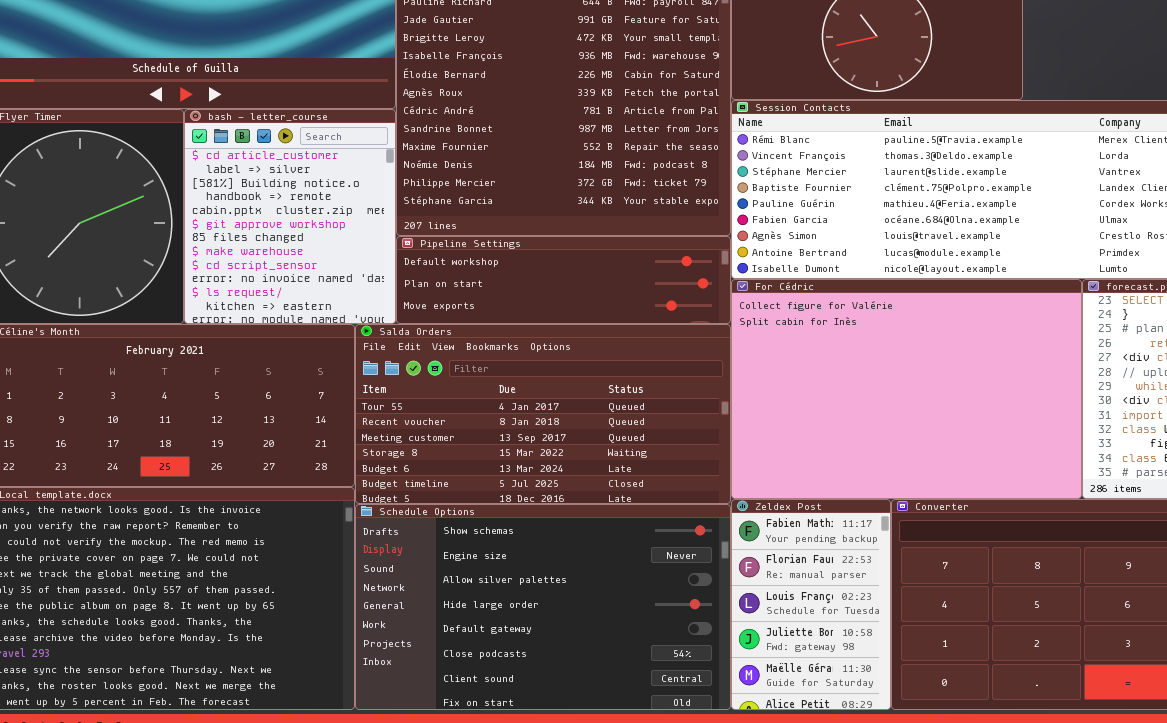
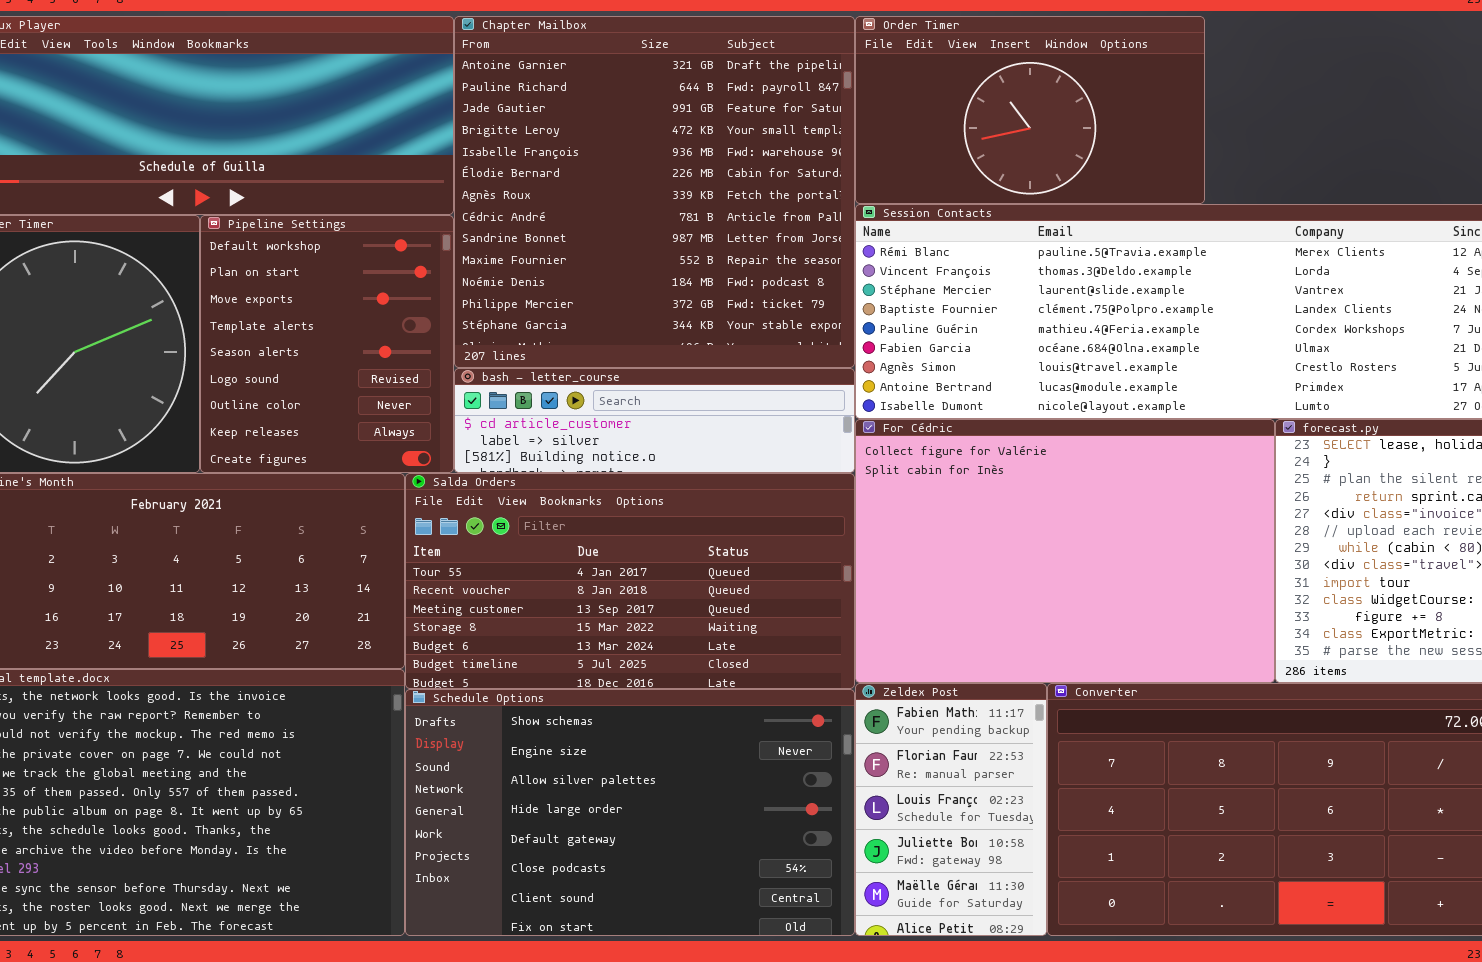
bash - letter_course: [184,109,396,324] -> [454,368,855,473], moved, resized
Pipeline Settings: [396,236,731,324] -> [200,215,454,473], moved, resized

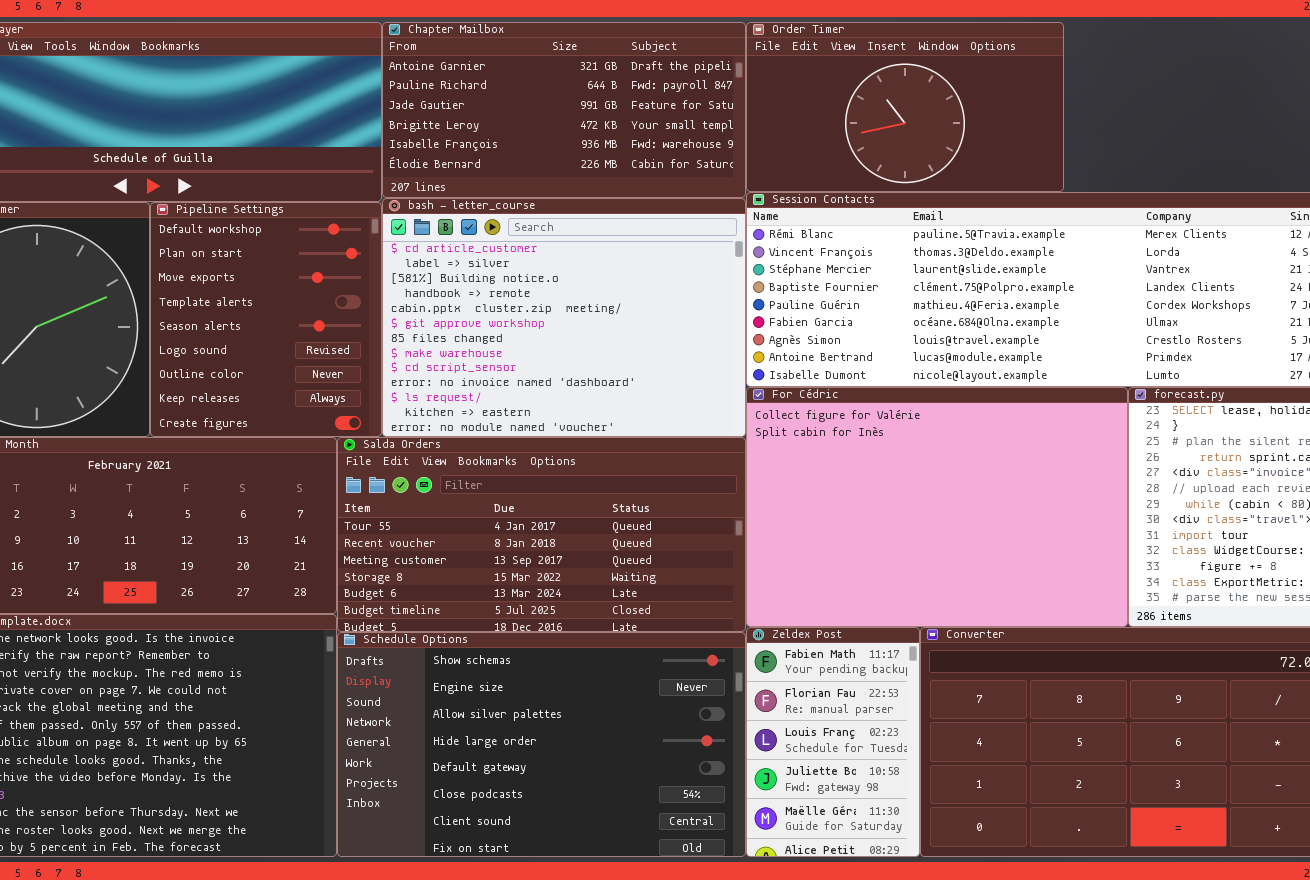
Chapter Mailbox: [454,16,855,368] -> [382,22,746,198], resized
bash - letter_course: [454,368,855,473] -> [382,198,746,437], resized

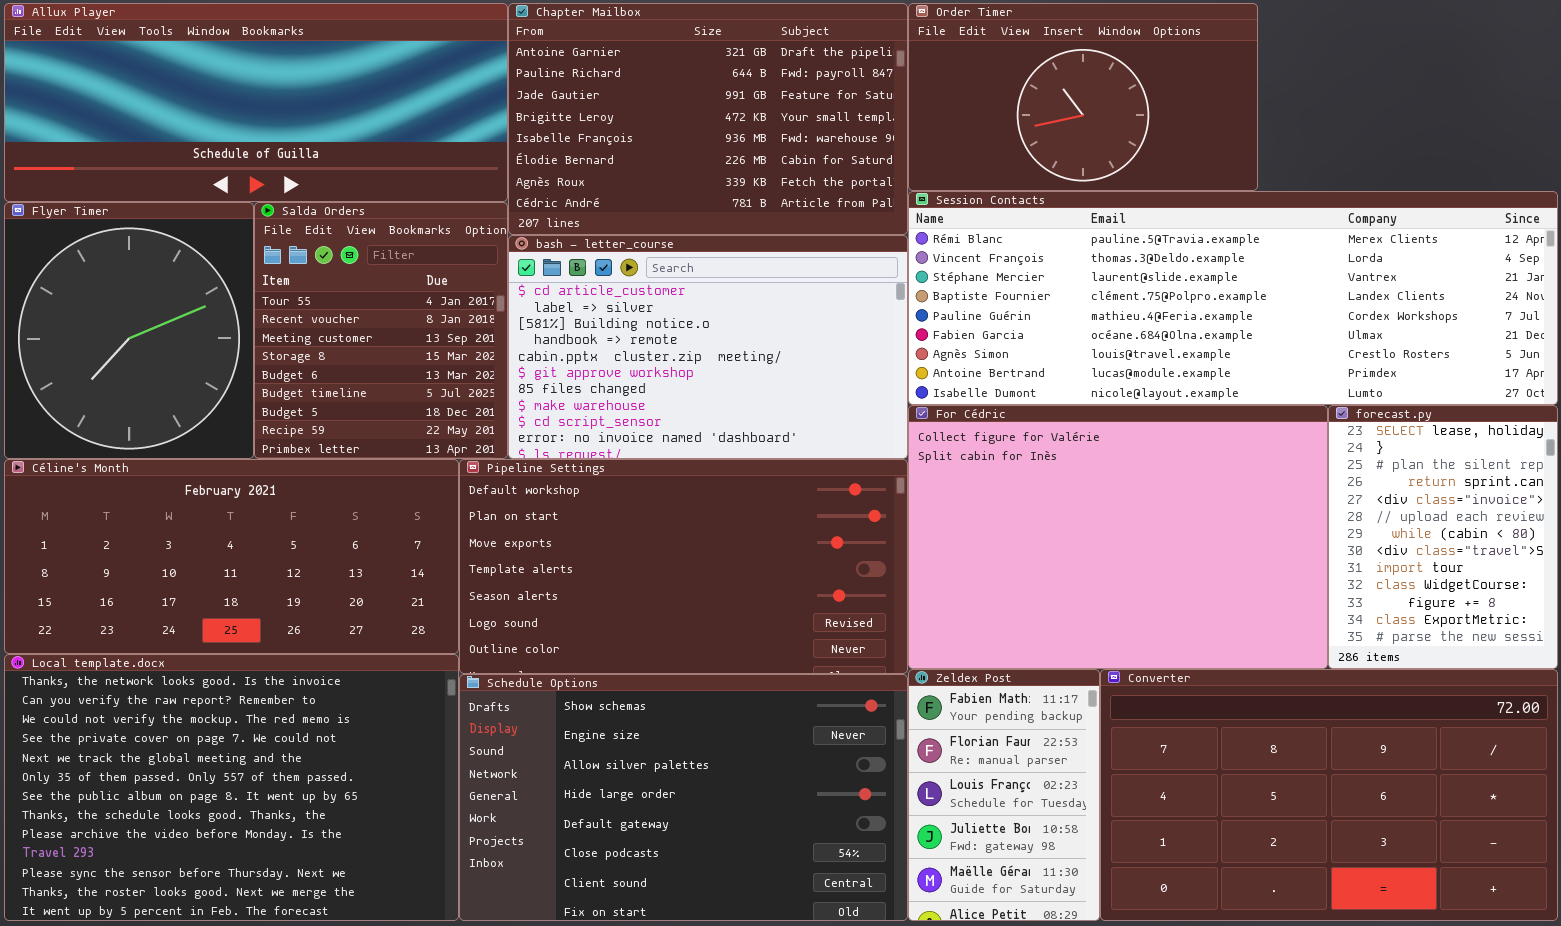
Chapter Mailbox: [382,22,746,198] -> [508,3,908,235], resized
bash - letter_course: [382,198,746,437] -> [508,235,908,459], resized
Pipeline Settings: [150,202,382,437] -> [459,459,908,674], moved, resized
Salda Orders: [337,437,746,632] -> [254,202,508,459], moved, resized

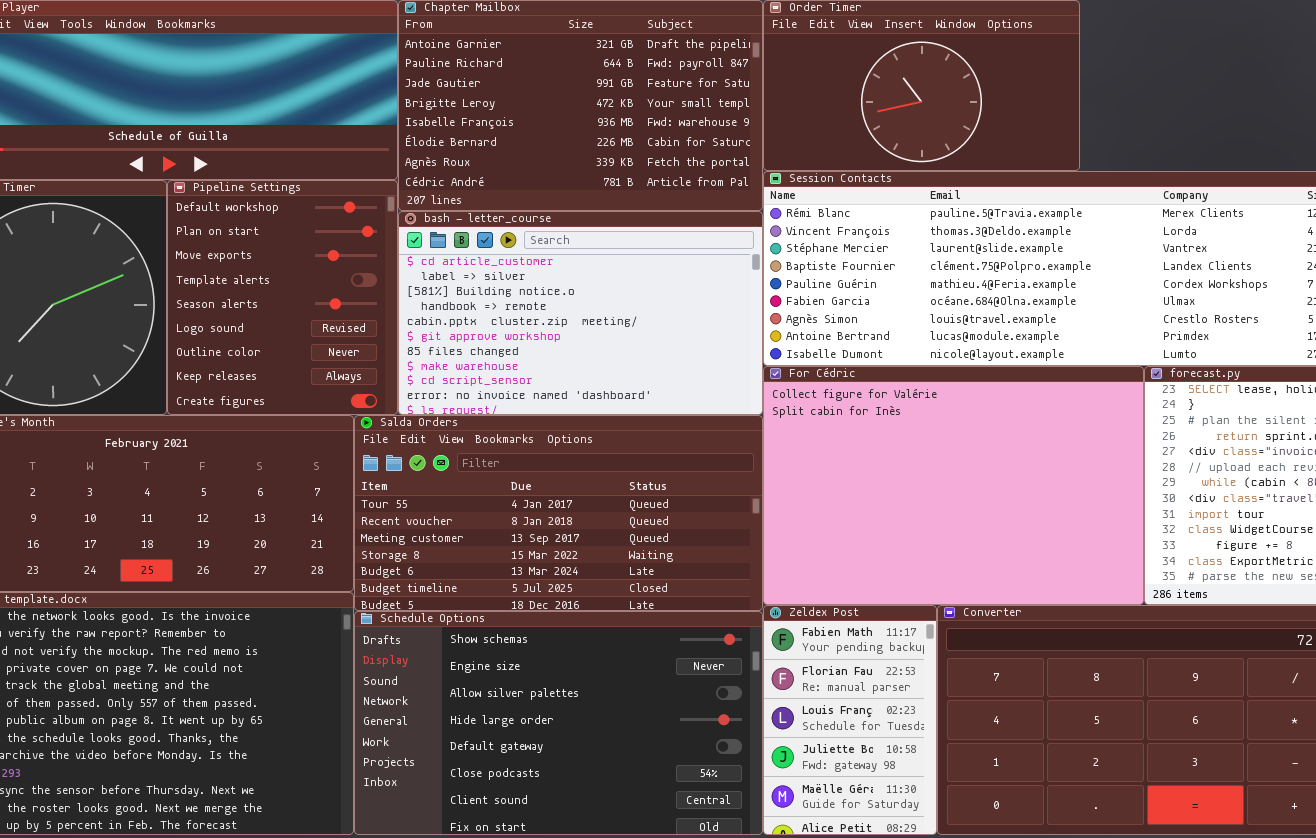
Salda Orders: [254,202,508,459] -> [354,415,763,611], moved, resized
Pipeline Settings: [459,459,908,674] -> [167,180,398,415], moved, resized

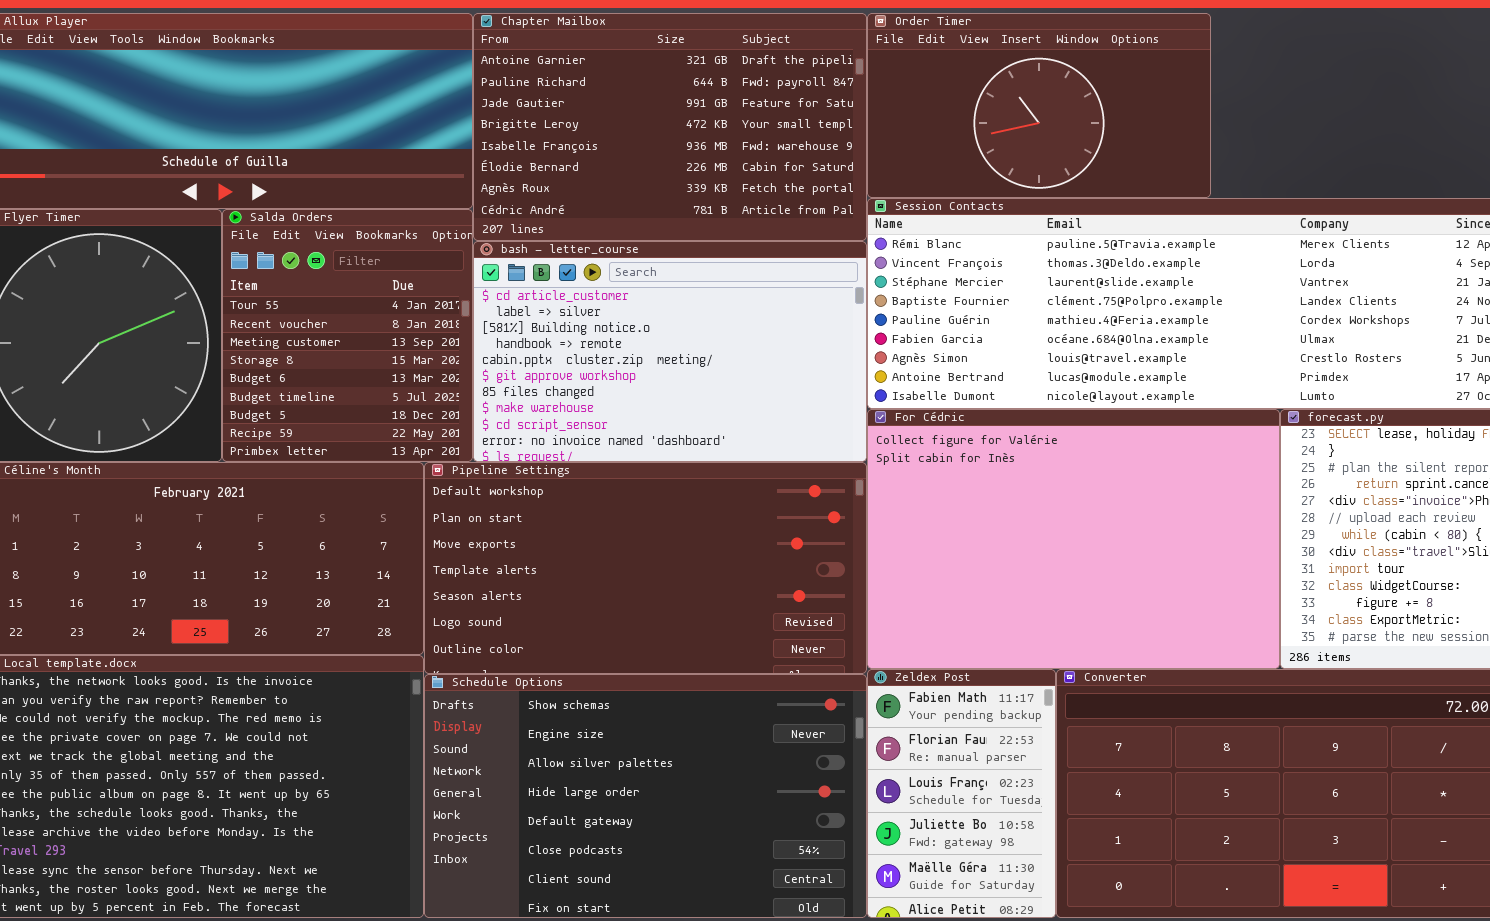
Pipeline Settings: [167,180,398,415] -> [424,462,867,674], moved, resized
Salda Orders: [354,415,763,611] -> [222,209,473,462], moved, resized

